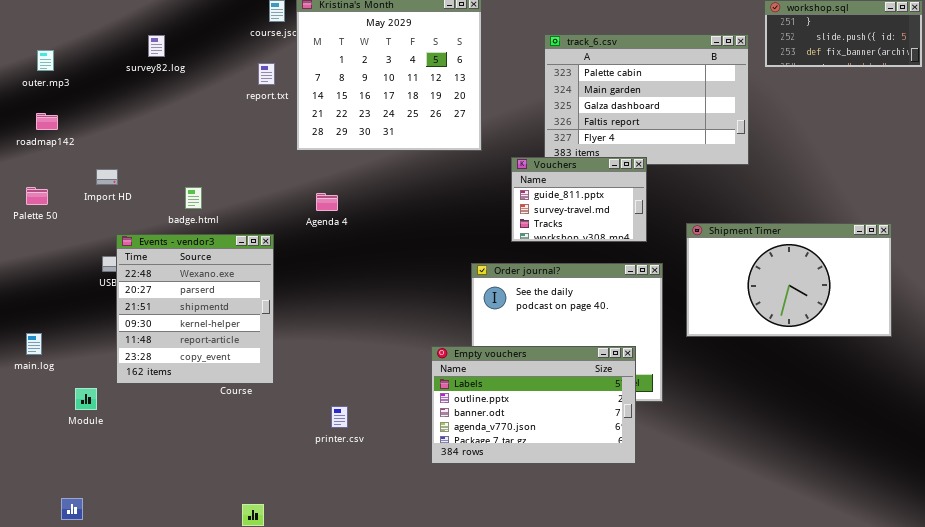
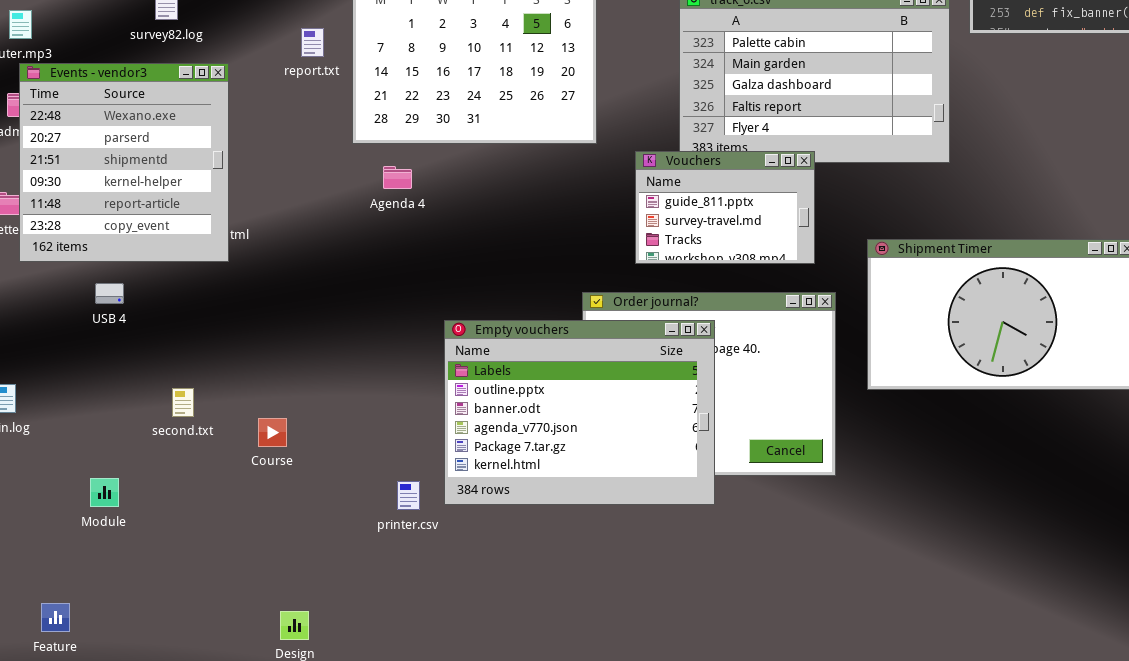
Agenda 4: [316,193,338,211] -> [383,166,412,189], moved
Events - vendor3: [116,234,274,384] -> [19,63,229,262], moved
Empty vouchers: [431,346,636,464] -> [444,320,715,505], moved, resized
Module: [75,388,97,410] -> [90,478,119,507], moved

